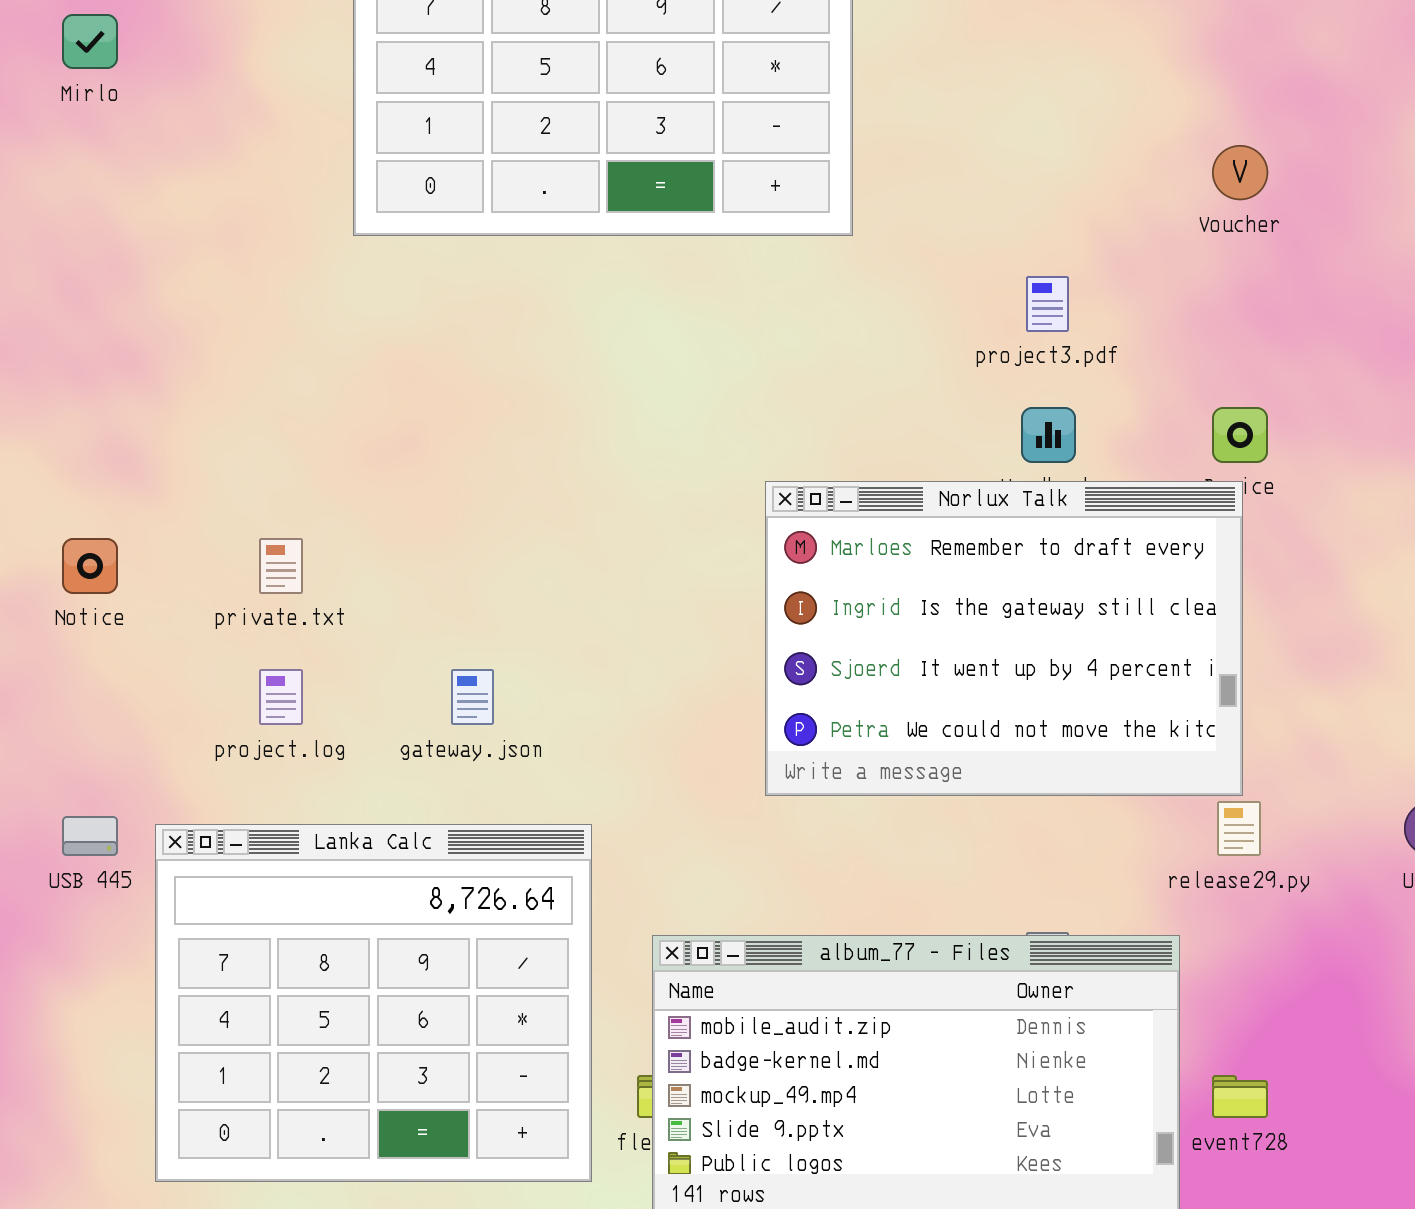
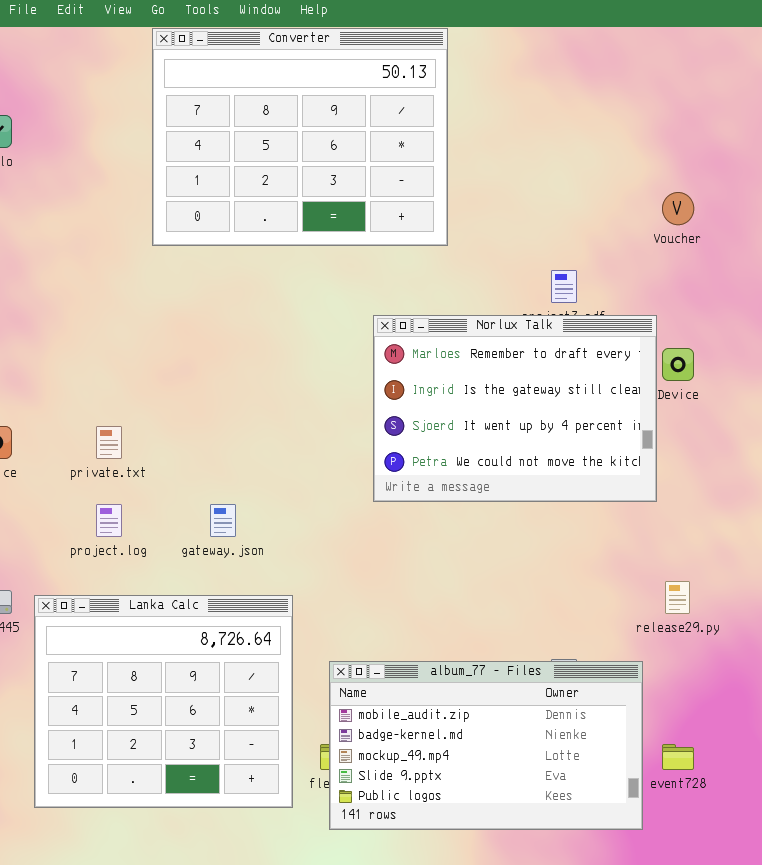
Norlux Talk: [765,481,1243,796] -> [373,315,657,502], moved

